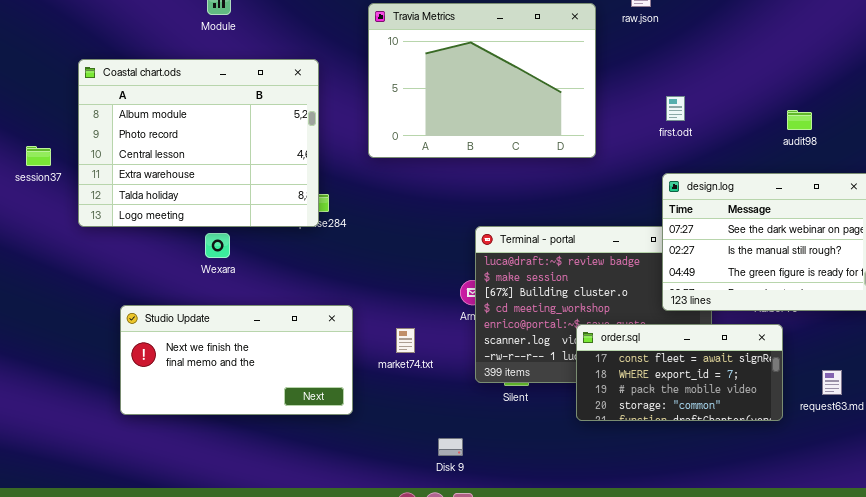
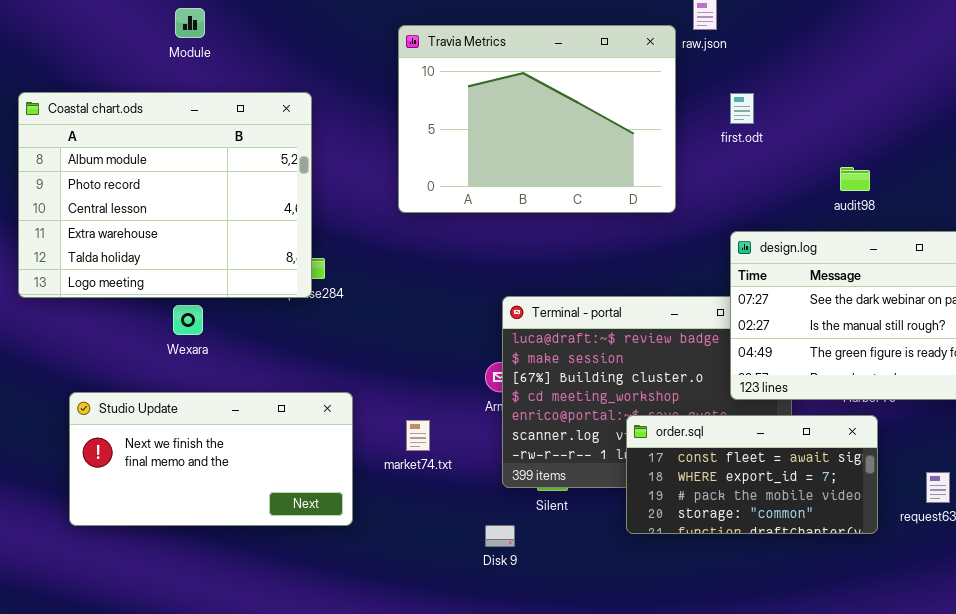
Travia Metrics: [368,3,596,158] -> [398,25,676,213], moved
first.odt: [666,96,685,121] -> [730,93,754,124], moved
audit98: [787,110,812,130] -> [840,167,870,191], moved
Disk 9: [438,438,463,456] -> [485,525,515,547], moved

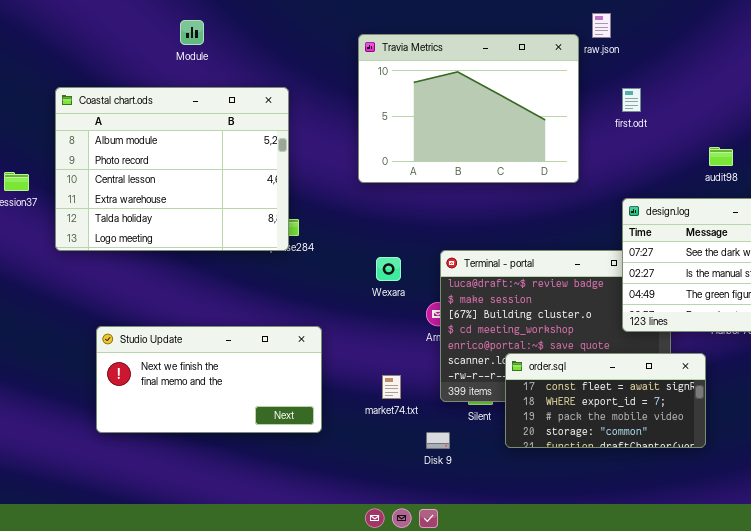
Wexara: [173,305,203,335] -> [376,257,401,281], moved
order.sql: [626,415,878,534] -> [505,353,706,448], moved
market74.txt: [406,420,430,451] -> [382,375,401,399], moved

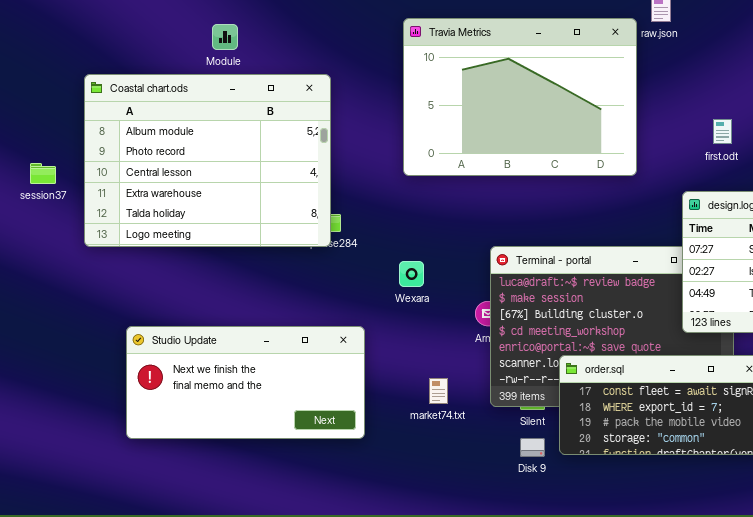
Module: [180,20,204,45] -> [212,24,238,50], moved
first.odt: [622,88,641,112] -> [713,119,732,144], moved
Wexara: [376,257,401,281] -> [399,261,424,287], moved
Disk 9: [426,432,450,449] -> [520,438,545,457], moved

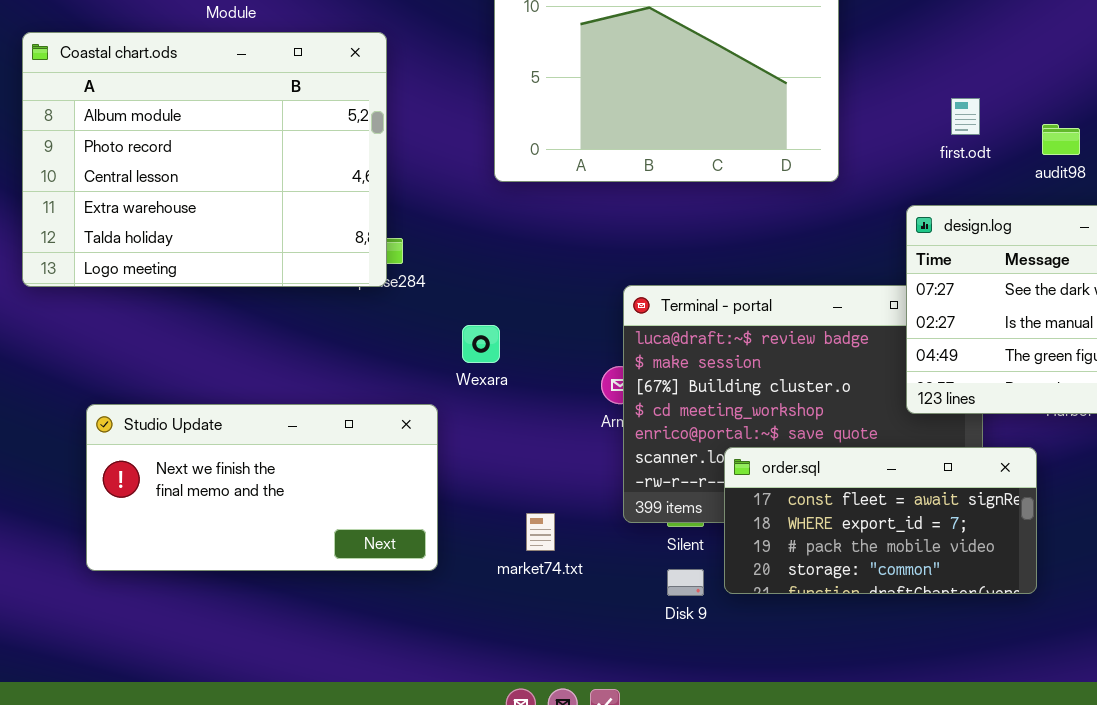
Wexara: [399,261,424,287] -> [462,325,500,363], moved
market74.txt: [429,378,448,404] -> [526,513,555,551], moved

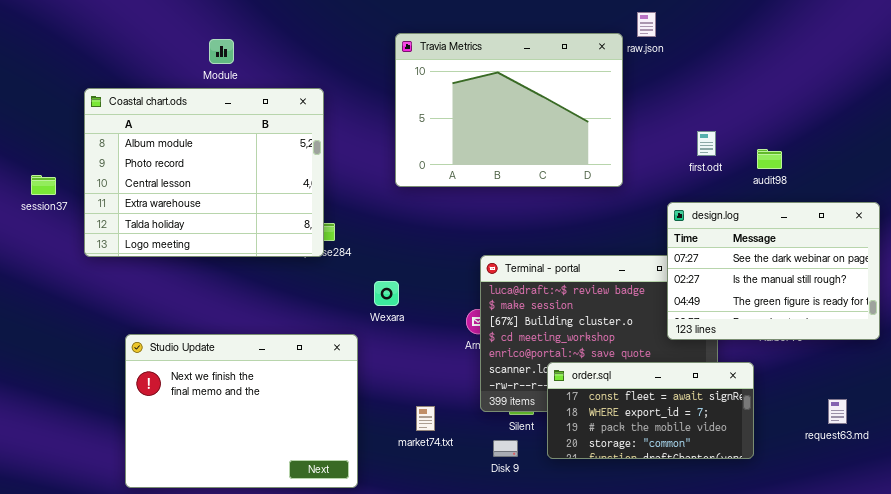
Studio Update: [86,404,438,571] -> [125,334,358,488], resized
Disk 9: [667,569,704,596] -> [493,440,518,457], moved

